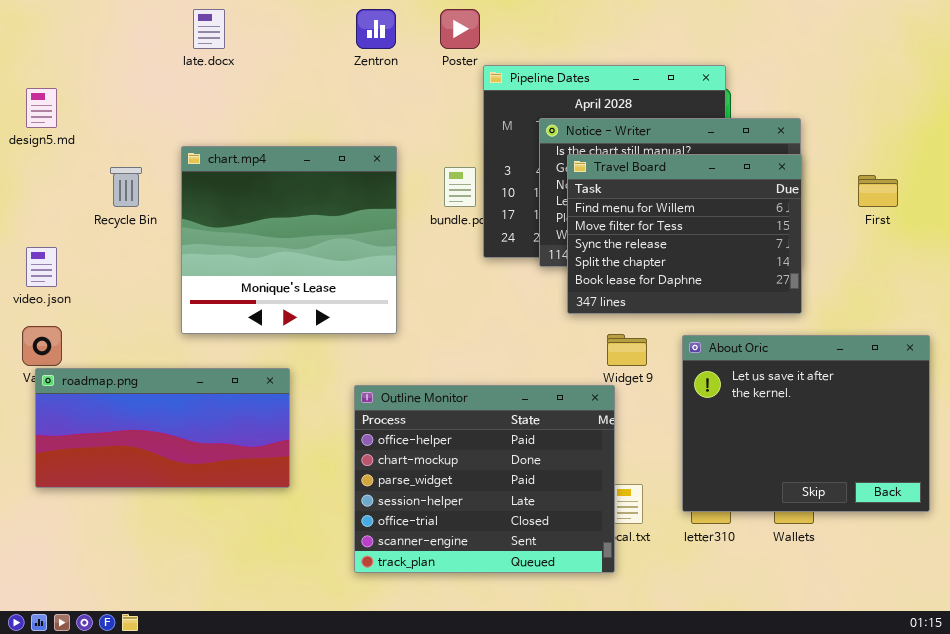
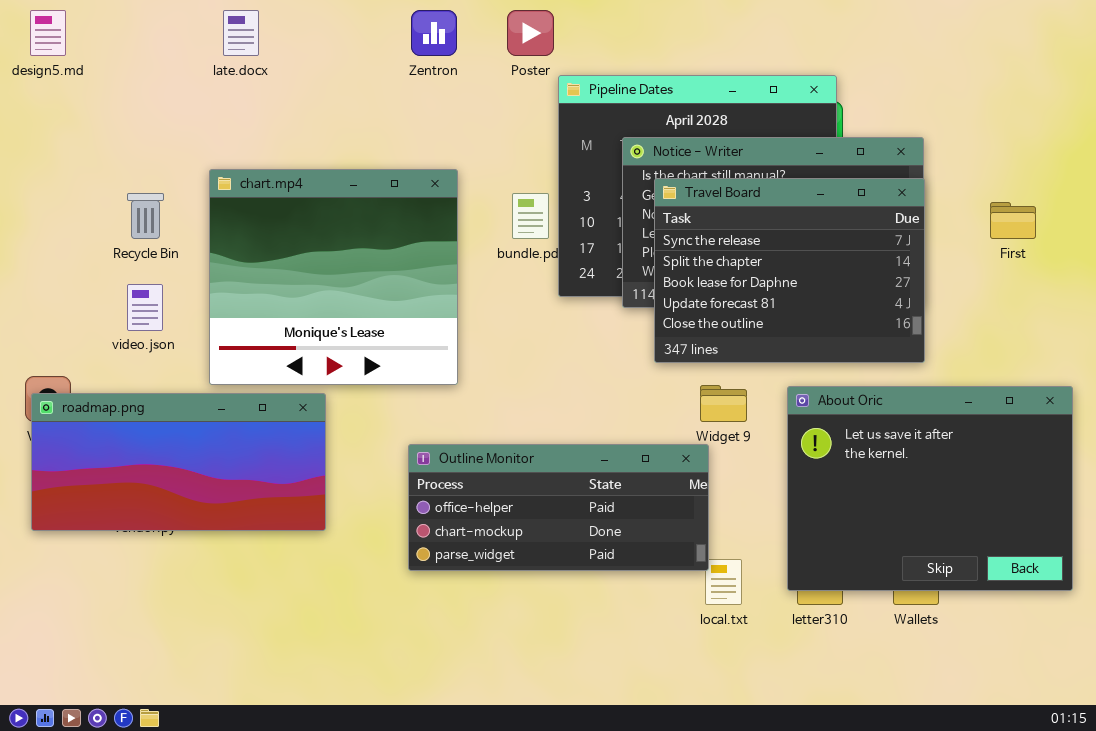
design5.md: [26,88,57,128] -> [30,10,66,56], moved
Travel Board: [567,154,802,314] -> [654,178,925,363], scrolled down 2 rows
video.json: [26,247,57,287] -> [127,284,163,331], moved
roadmap.png: [35,368,290,488] -> [31,393,326,531], moved
Outline Monitor: [354,385,615,573] -> [408,444,709,571], resized

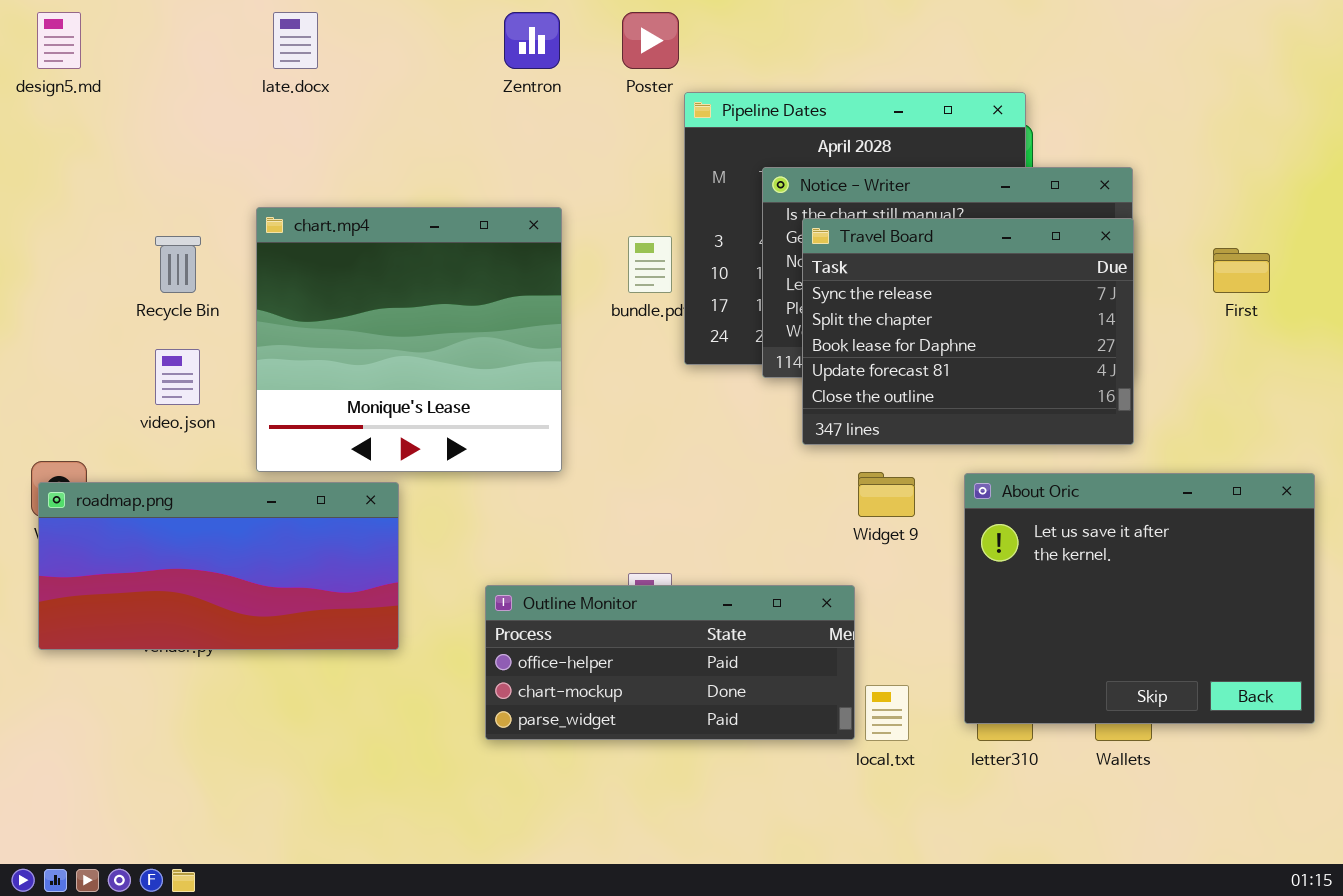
Outline Monitor: [408,444,709,571] -> [485,585,855,740], moved

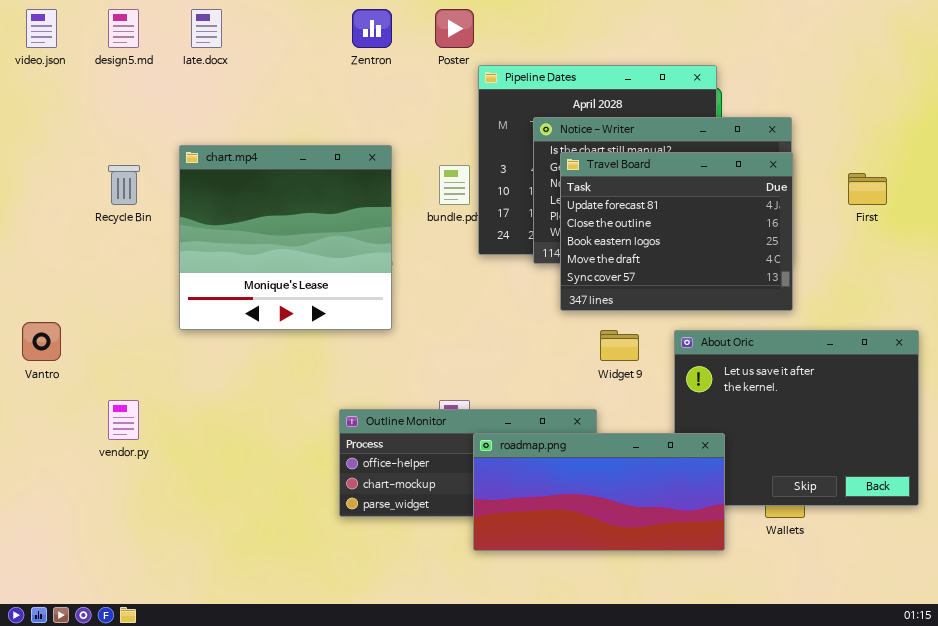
design5.md: [37,12,81,69] -> [108,9,139,48], moved
Travel Board: [802,218,1134,445] -> [560,152,793,311], scrolled down 3 rows
video.json: [155,349,200,405] -> [26,9,57,48], moved
roadmap.png: [38,482,399,650] -> [473,433,725,551], moved

